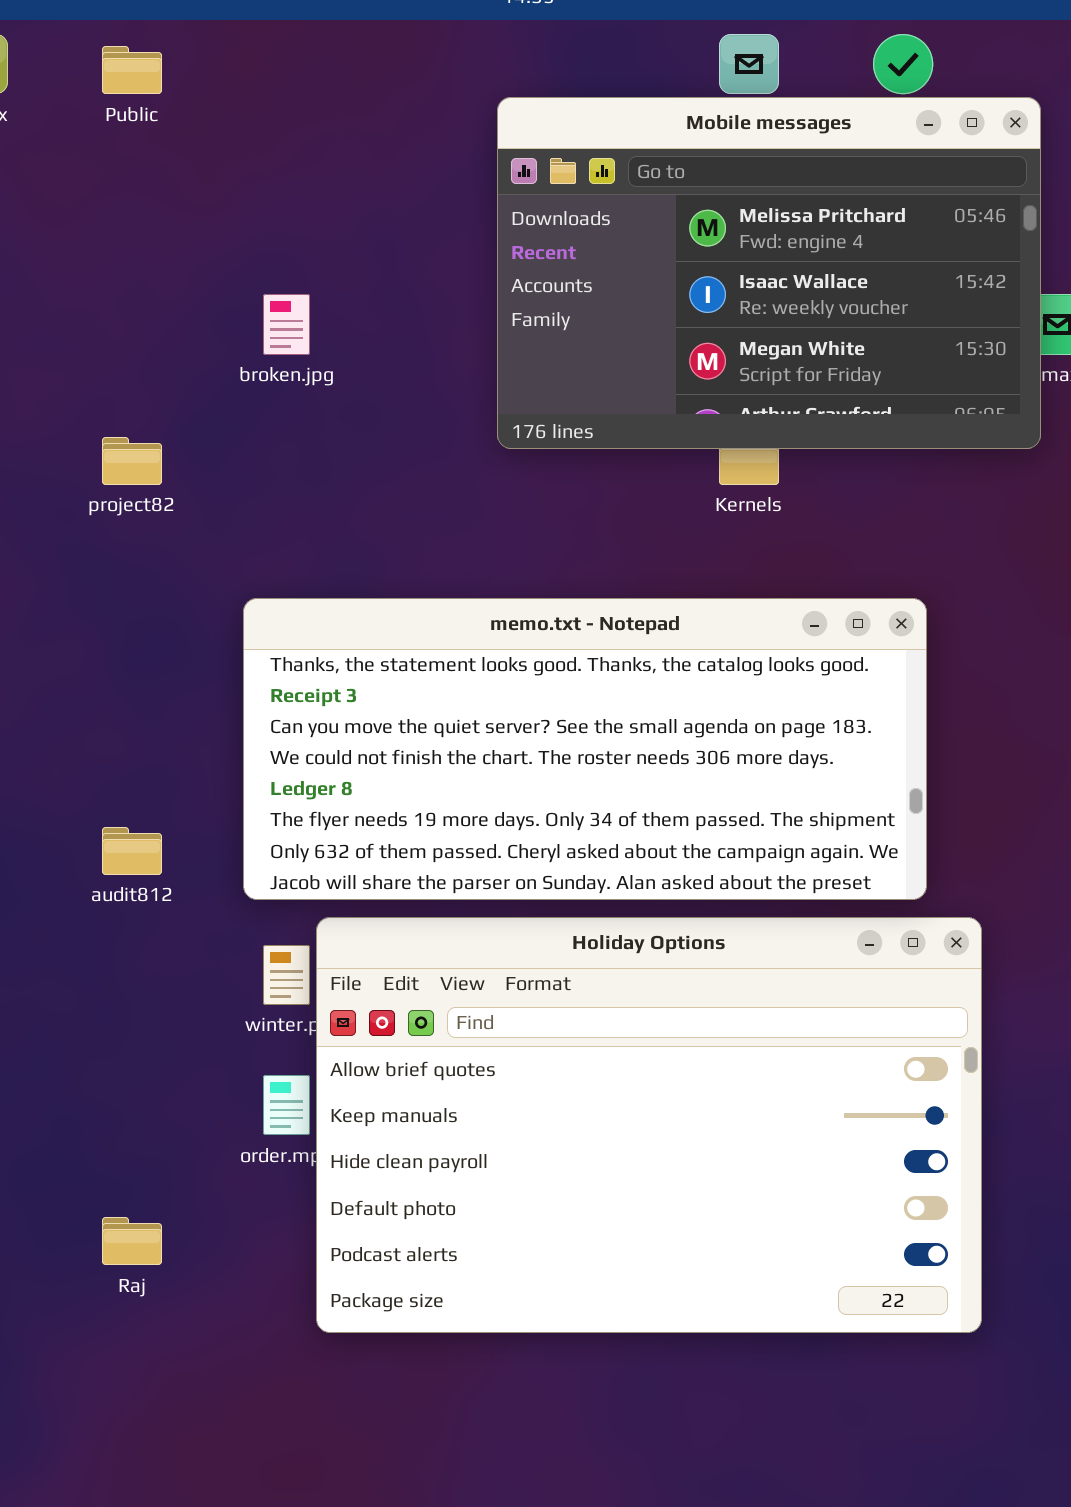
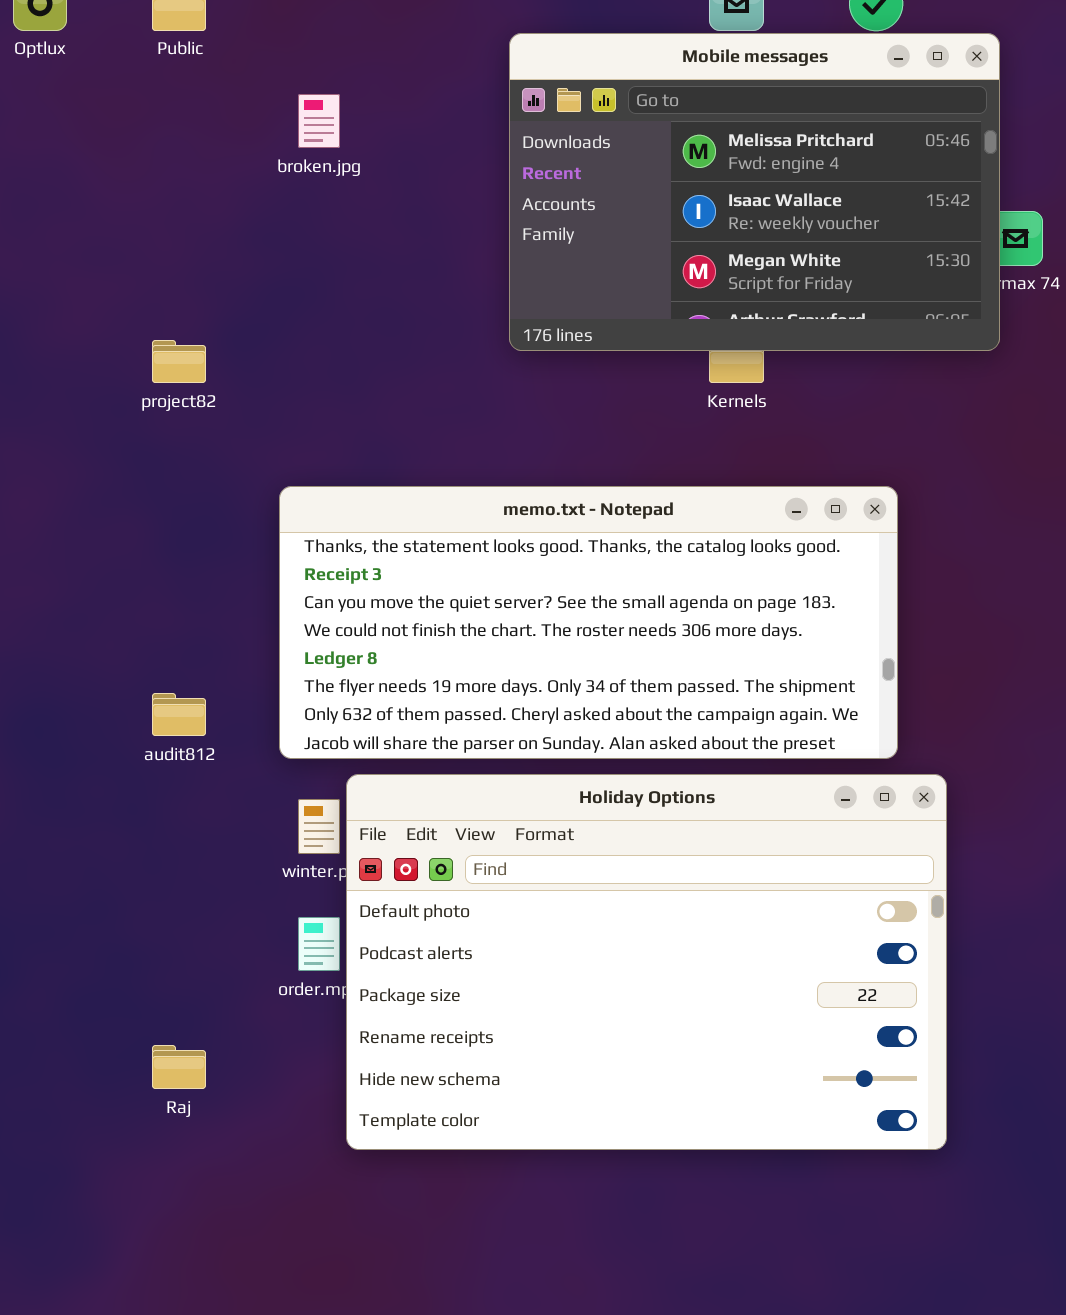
broken.jpg: [263,294,310,355] -> [298,94,340,148], moved
Holiday Options: [316,917,982,1333] -> [346,774,947,1150], scrolled down 3 rows

